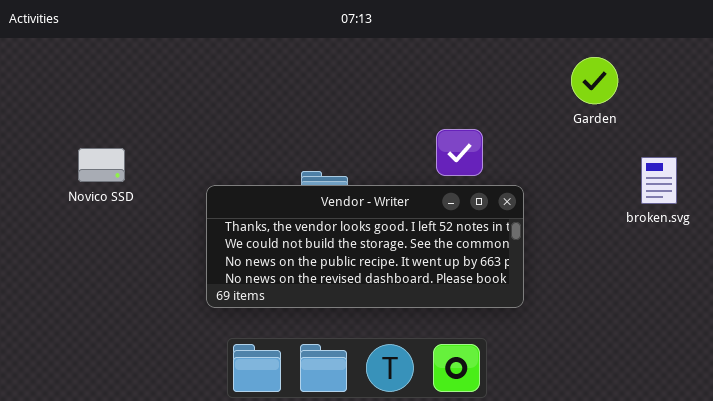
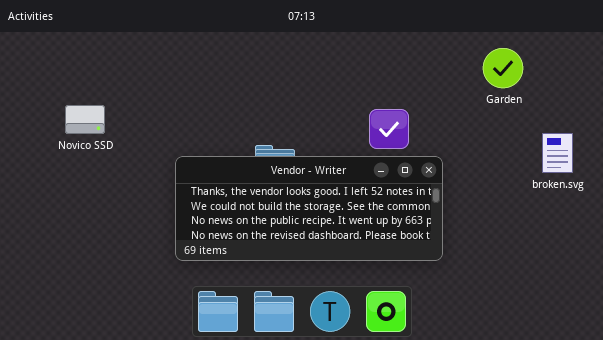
Novico SSD: [78,148,125,182] -> [65,105,105,134], moved

